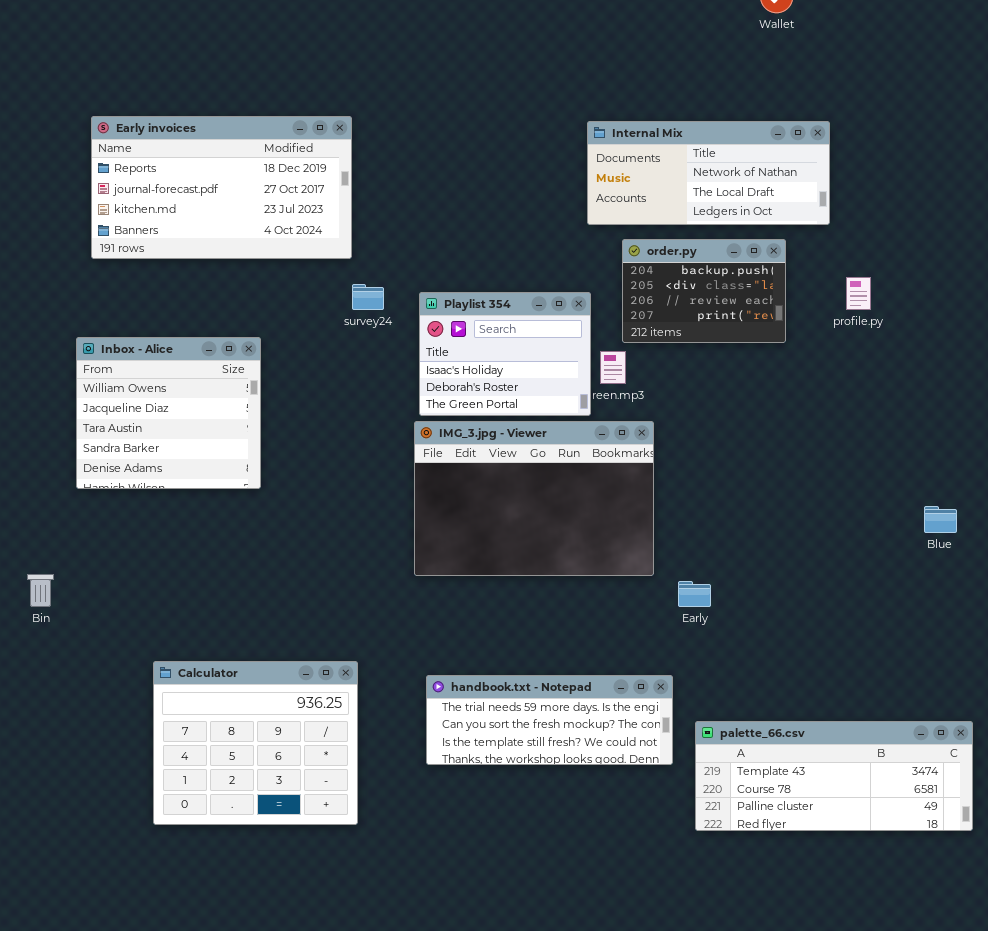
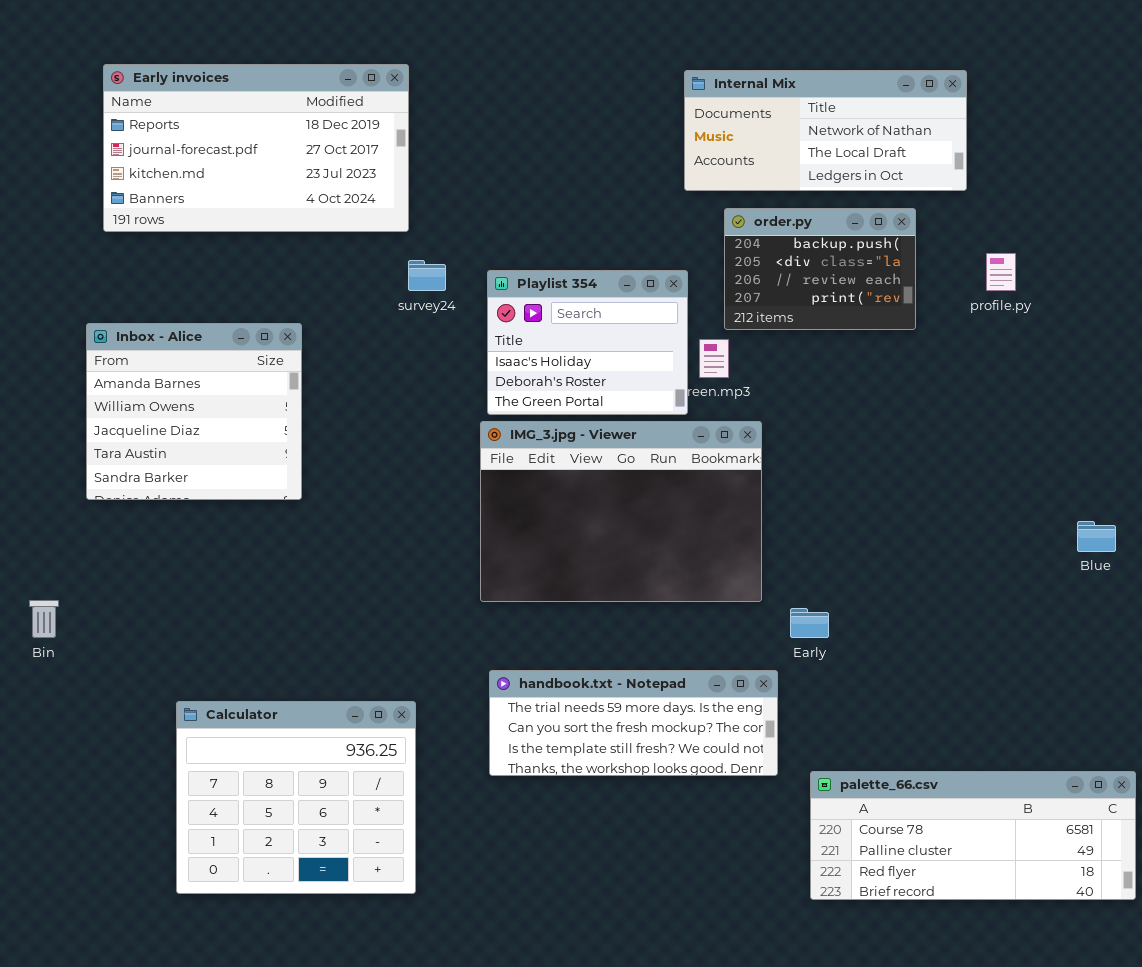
Inbox - Alice: [76,337,261,489] -> [86,323,302,500], scrolled up 1 row
handbook.txt - Notepad: [426,675,673,765] -> [489,670,778,776], moved
palette_66.csv: [695,721,973,831] -> [810,771,1136,900], scrolled down 1 row

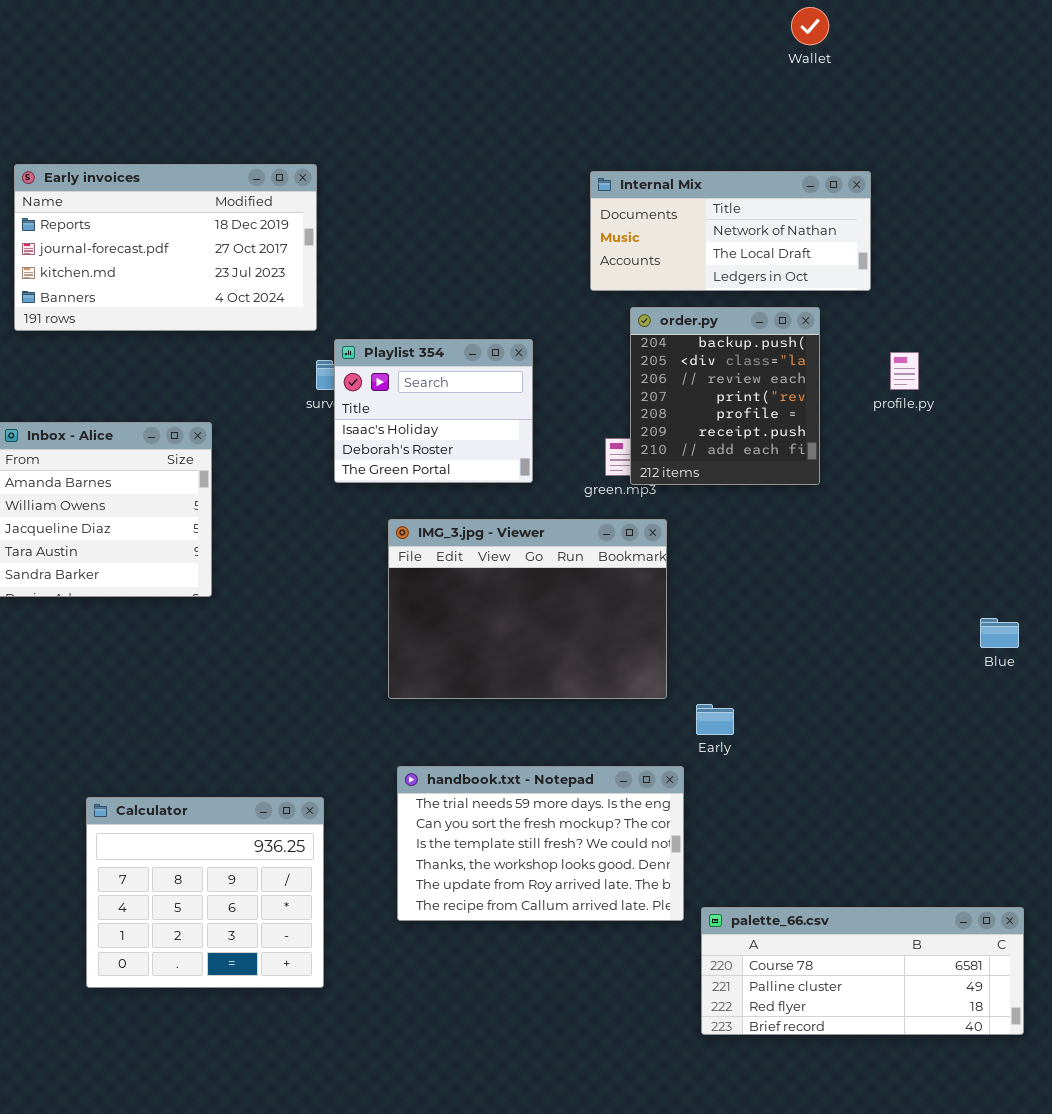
order.py: [724,208,916,330] -> [630,307,820,485], resized
Playlist 354: [487,270,688,415] -> [334,339,533,483], moved
handbook.txt - Notepad: [489,670,778,776] -> [397,766,684,921], resized
palette_66.csv: [810,771,1136,900] -> [701,907,1024,1035], moved

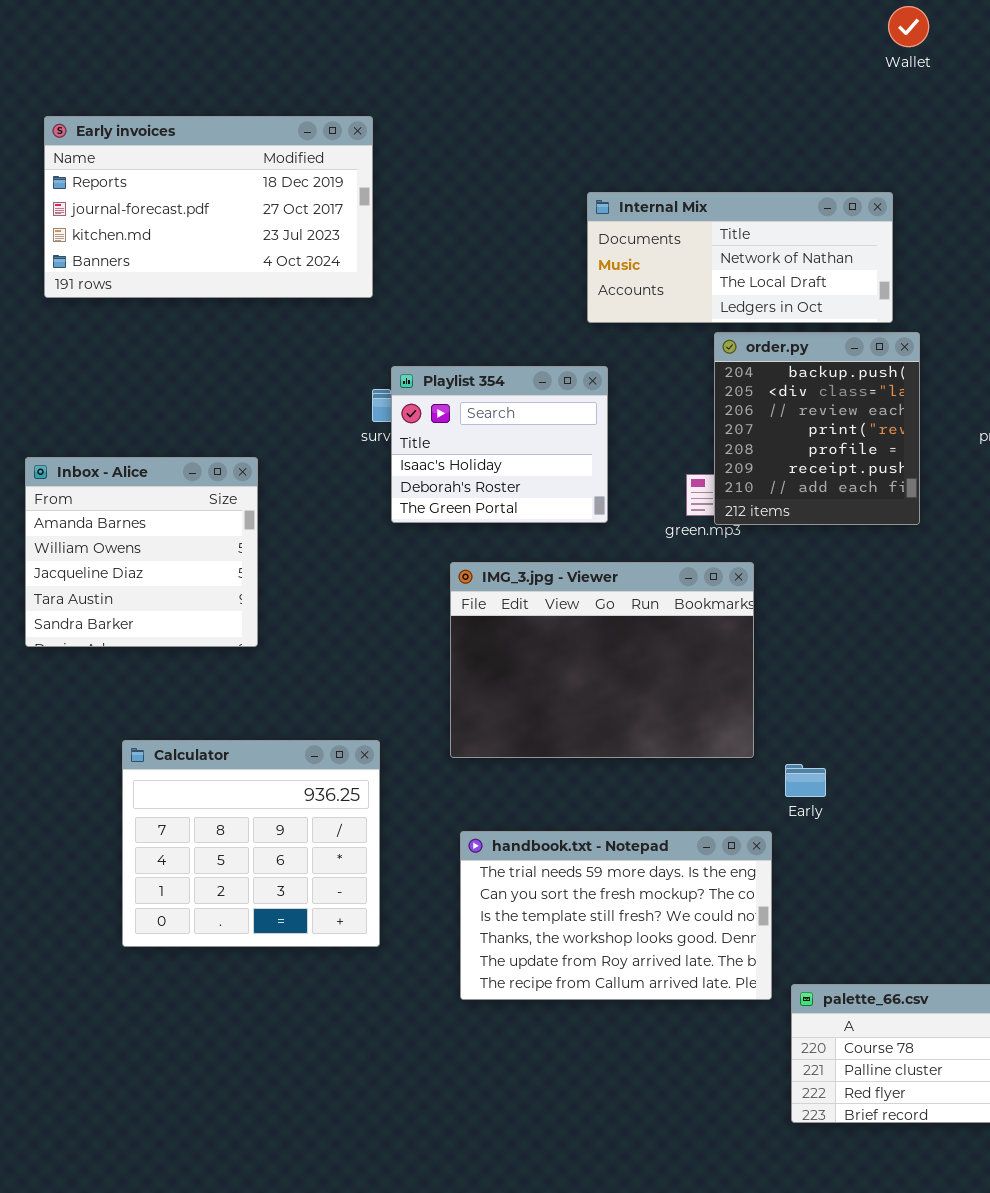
Early invoices: [14,164,317,331] -> [44,116,373,298], moved
Internal Mix: [590,171,871,291] -> [587,192,893,323], moved
Calculator: [86,797,324,988] -> [122,740,380,947], moved

